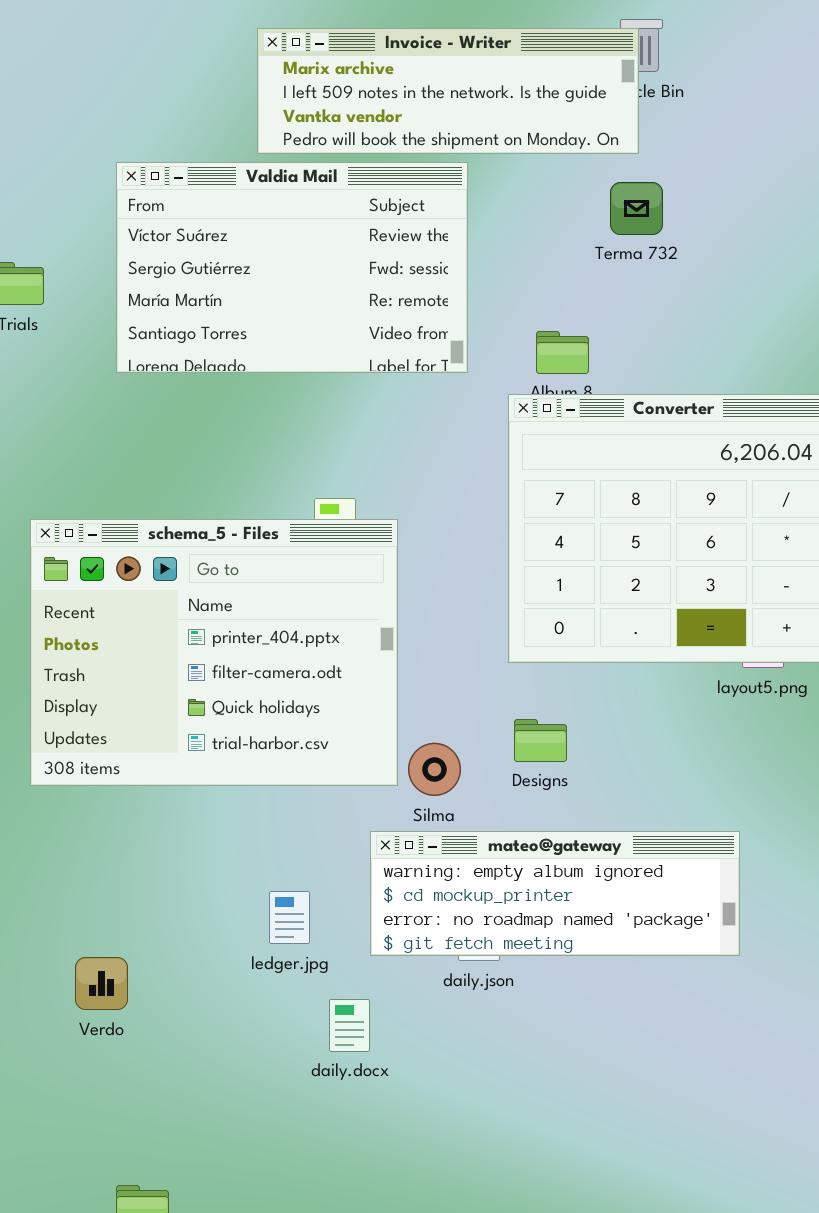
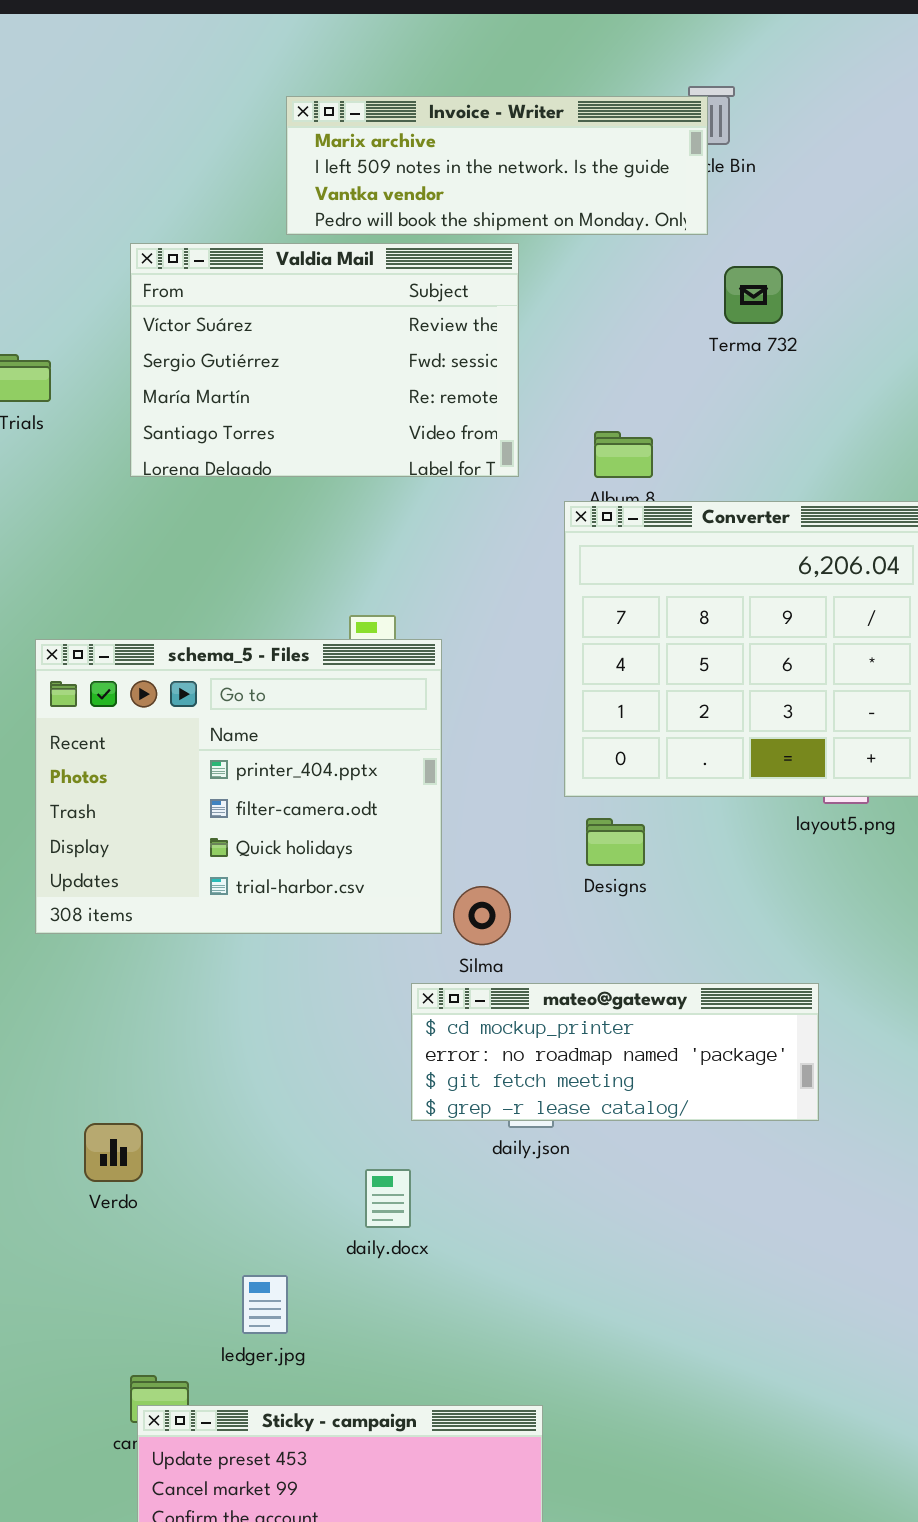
Terma 732: [610,182,663,235] -> [724,266,783,324], moved
Designs: [514,719,567,762] -> [586,818,645,866], moved
mateo@gateway: [370,831,740,956] -> [411,983,819,1121], scrolled down 1 row
ledger.jpg: [269,891,310,944] -> [242,1275,288,1334], moved

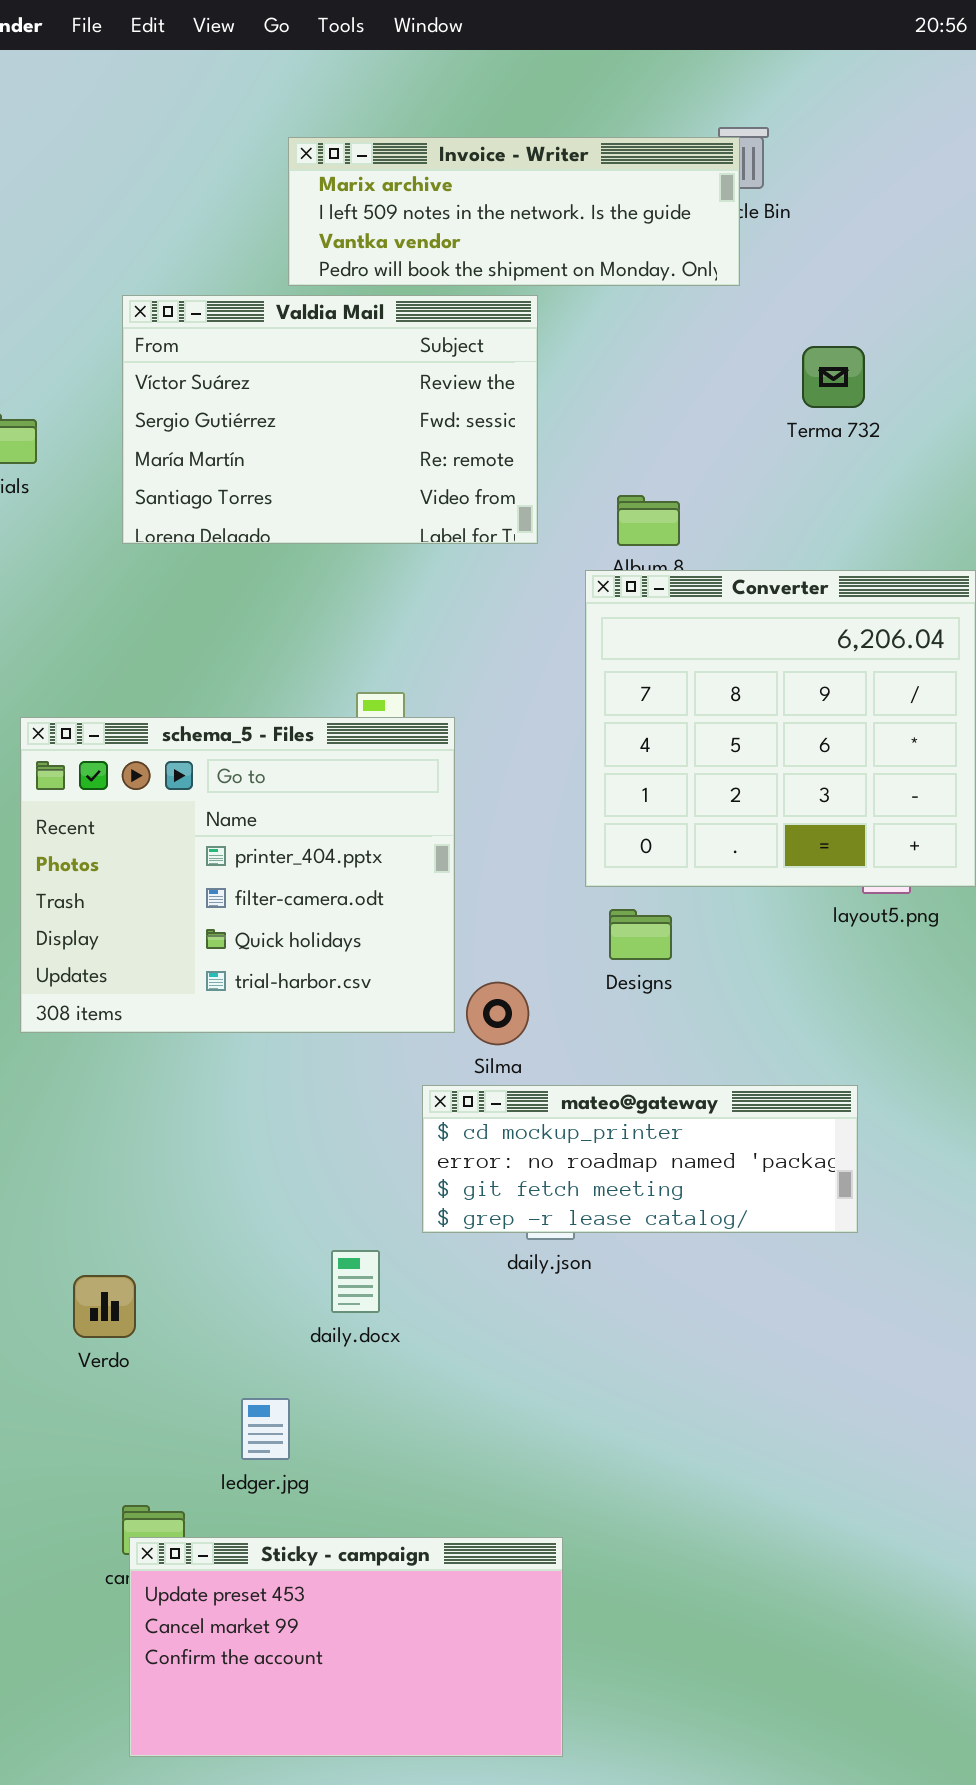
Terma 732: [724,266,783,324] -> [802,346,865,408], moved
Verdo: [84,1123,143,1182] -> [73,1275,136,1338], moved
daily.docx: [365,1169,411,1228] -> [331,1250,380,1313], moved

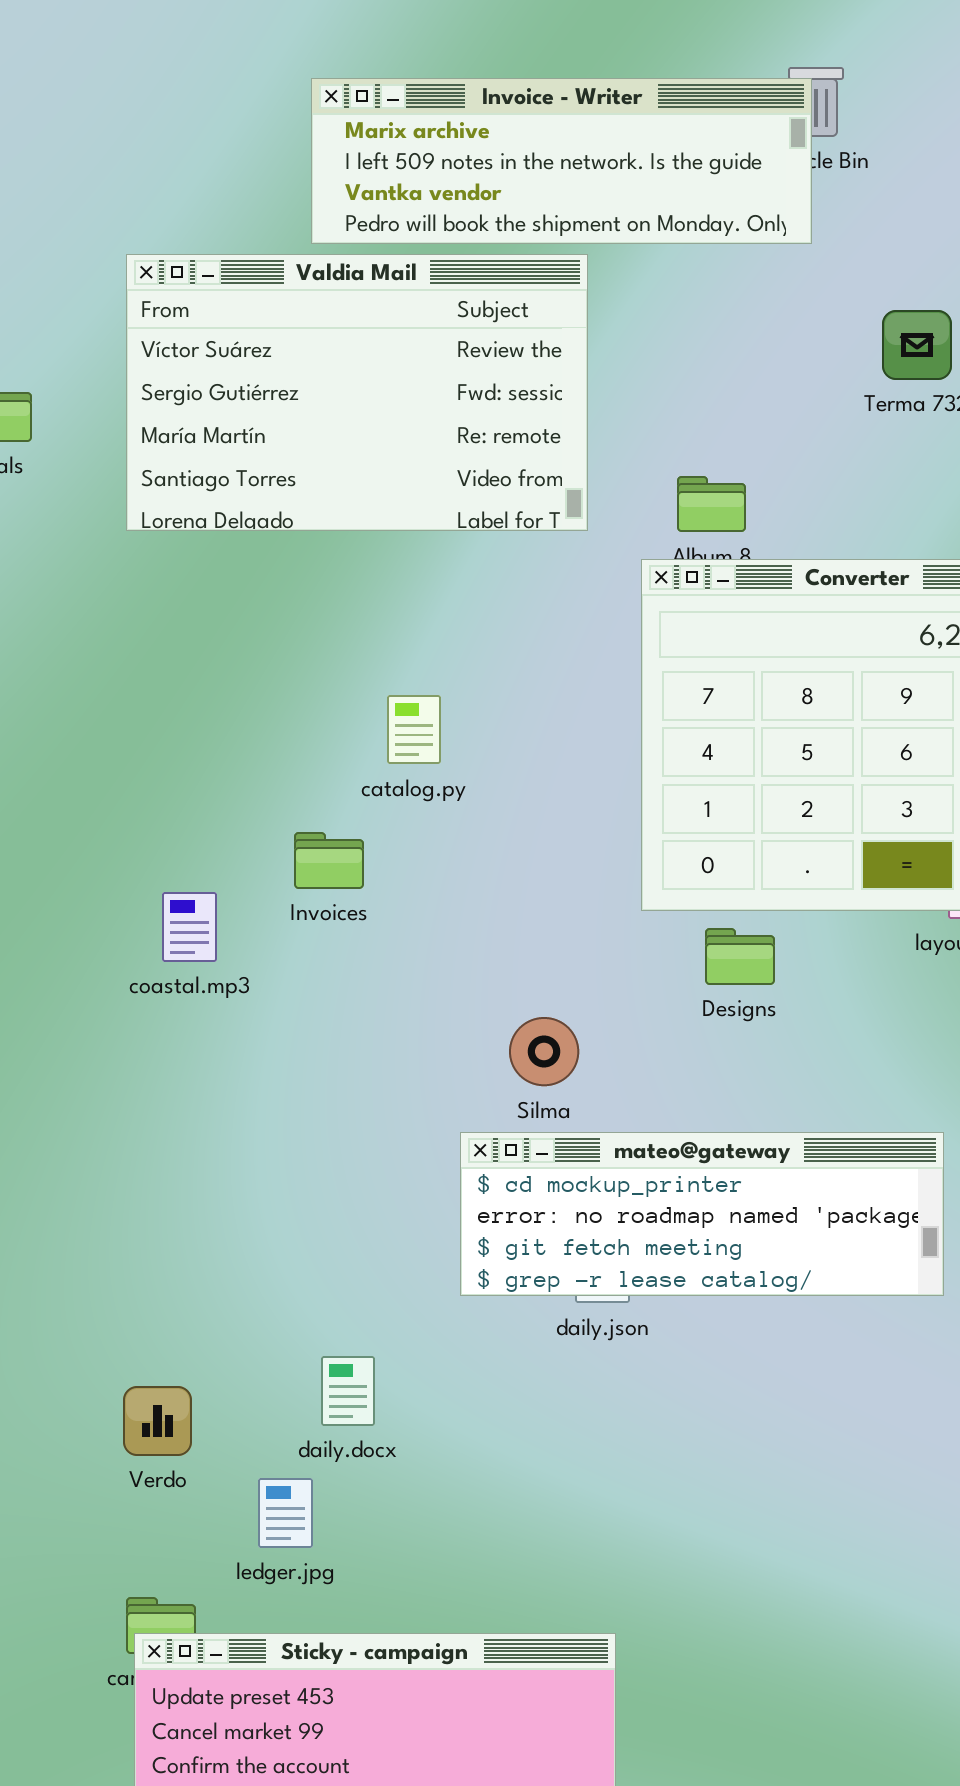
schema_5 - Files: [20,717,455,1033] -> none, closed
Designs: [609,909,672,960] -> [705,928,775,985], moved
daily.docx: [331,1250,380,1313] -> [321,1356,375,1426], moved
Verdo: [73,1275,136,1338] -> [123,1386,192,1456], moved

